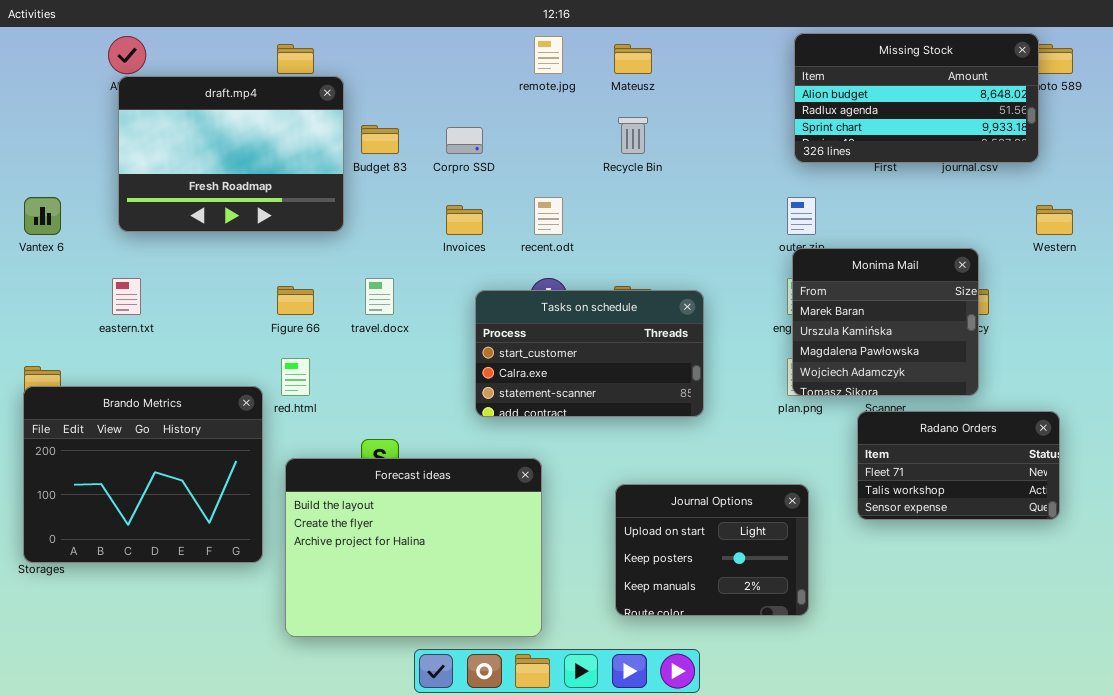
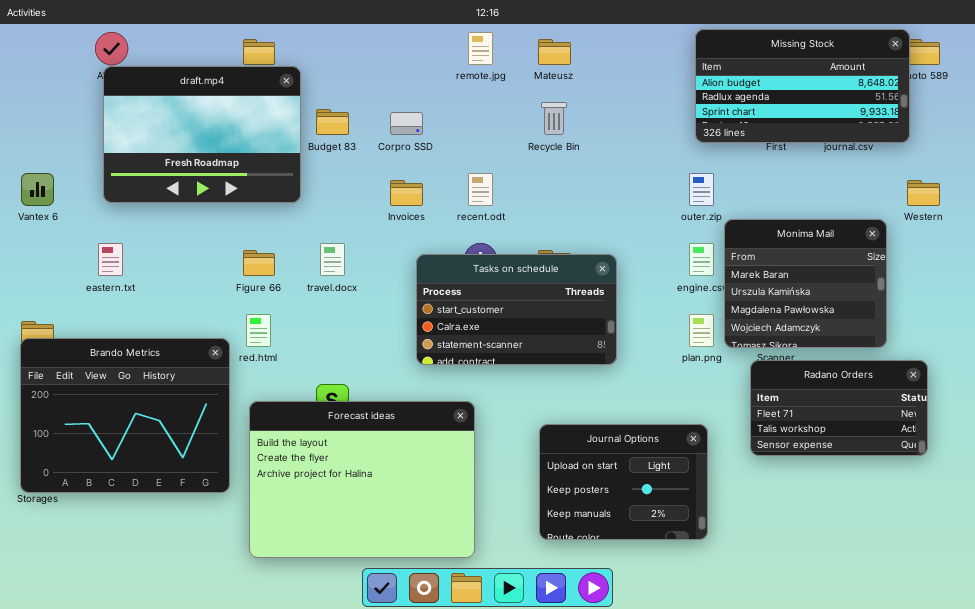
Monima Mail: [792,248,979,396] -> [724,219,887,348], moved

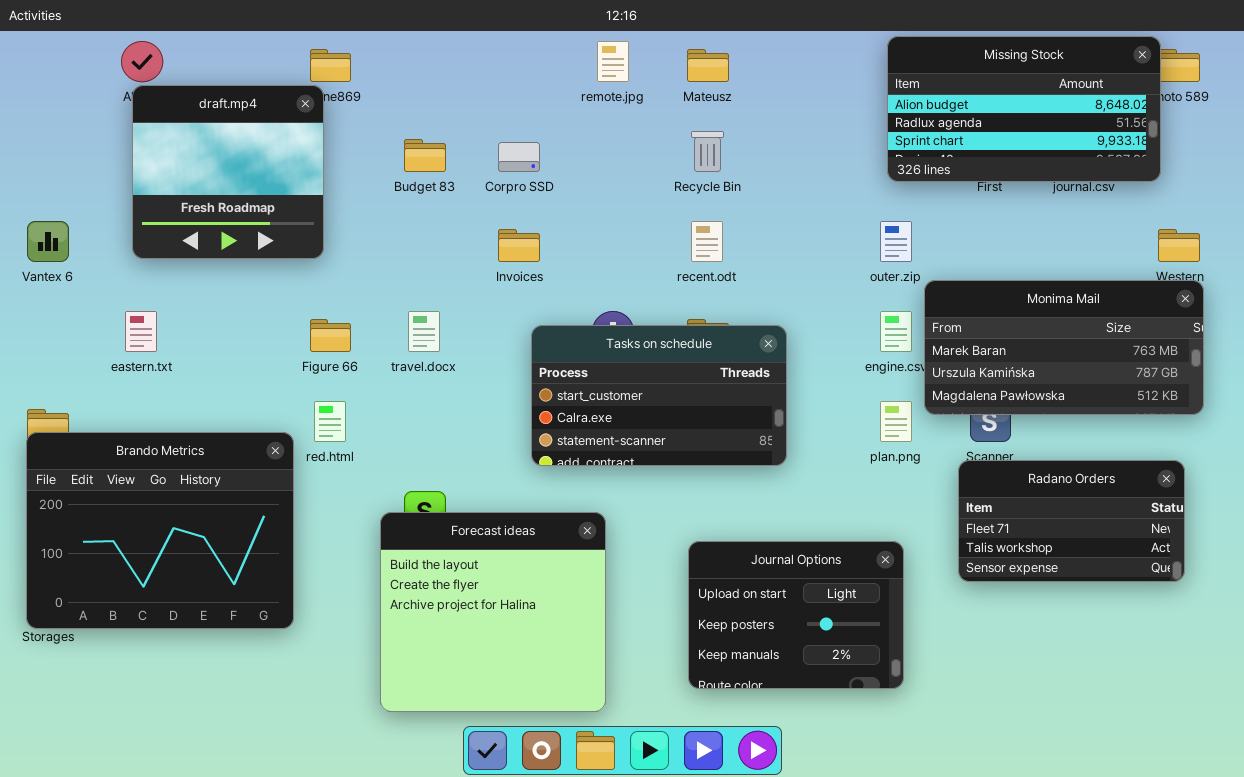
draft.mp4: [103,66,301,203] -> [132,85,324,259], resized
recent.odt: [468,173,493,206] -> [691,221,723,262], moved
Monima Mail: [724,219,887,348] -> [924,280,1204,415], resized
Forecast ideas: [249,401,475,558] -> [380,512,606,712], resized

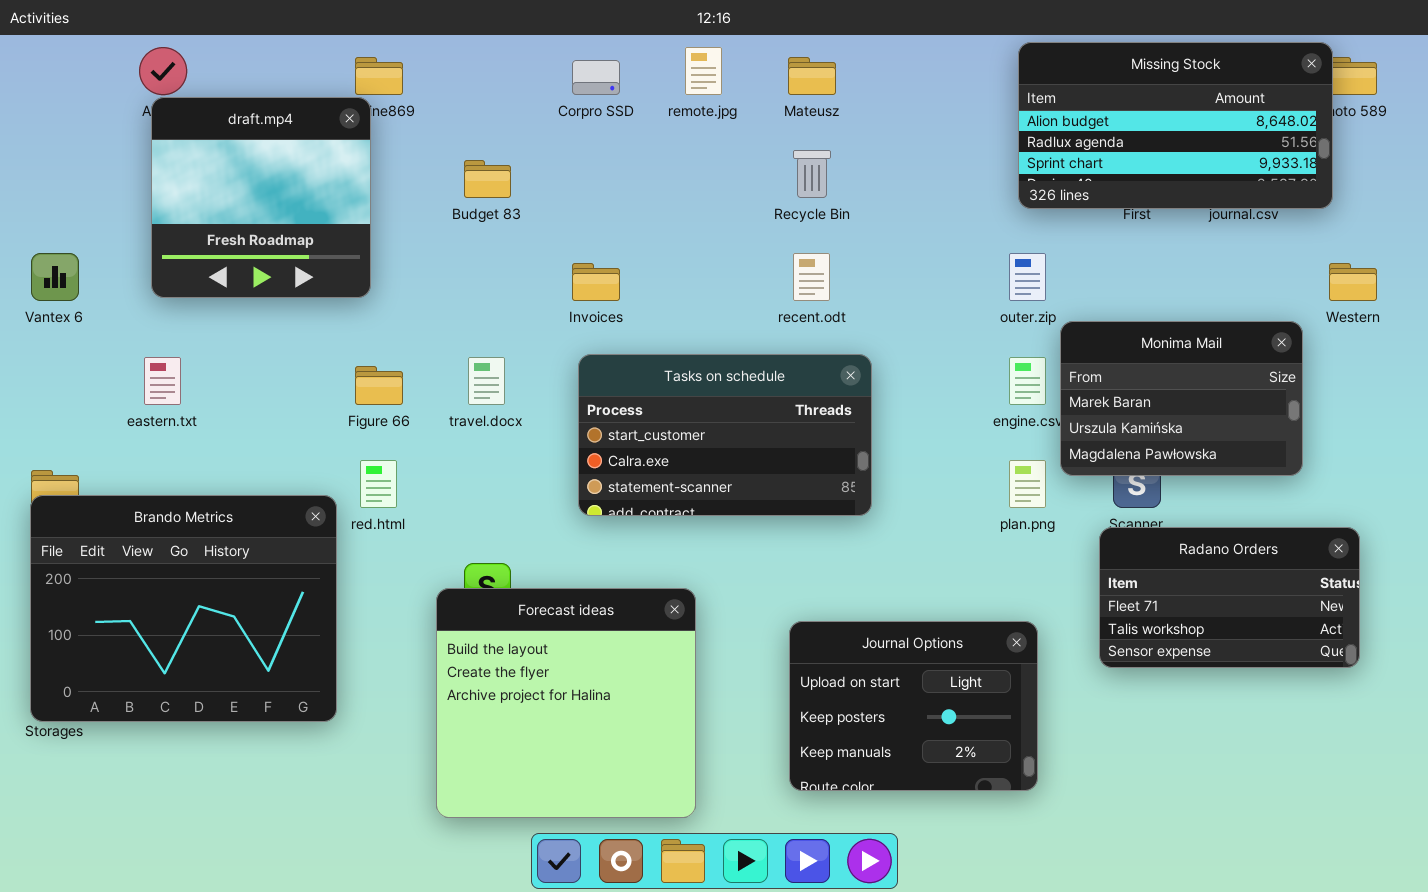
Corpro SSD: [498,142,540,172] -> [572,60,620,95], moved
Monima Mail: [924,280,1204,415] -> [1060,321,1303,476], resized
Tasks on schedule: [531,325,787,466] -> [578,354,872,516], moved

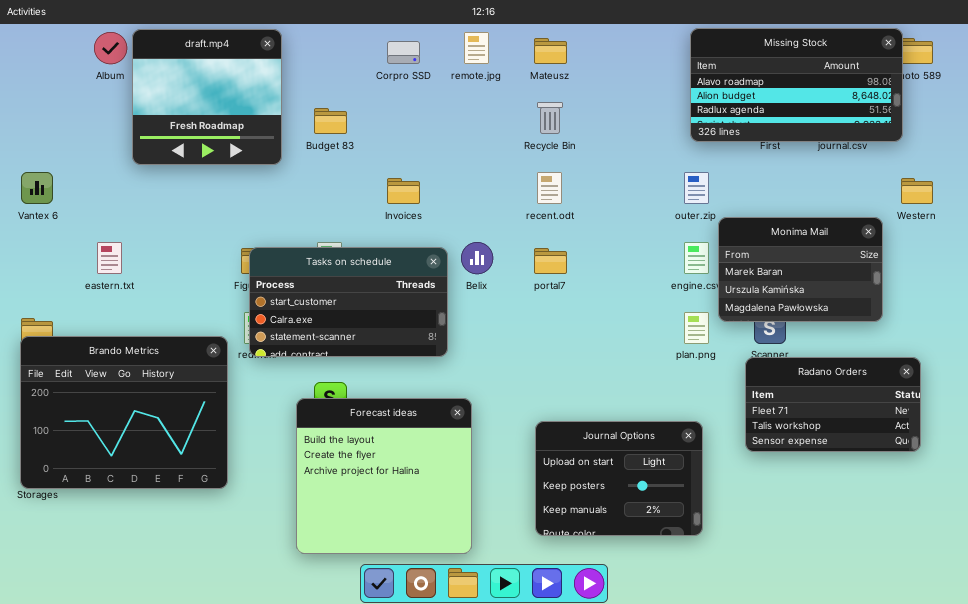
Missing Stock: [1018,42,1333,209] -> [690,28,903,142], scrolled up 1 row
draft.mp4: [151,97,371,298] -> [132,29,282,165], moved
Tasks on schedule: [578,354,872,516] -> [249,247,448,357], moved

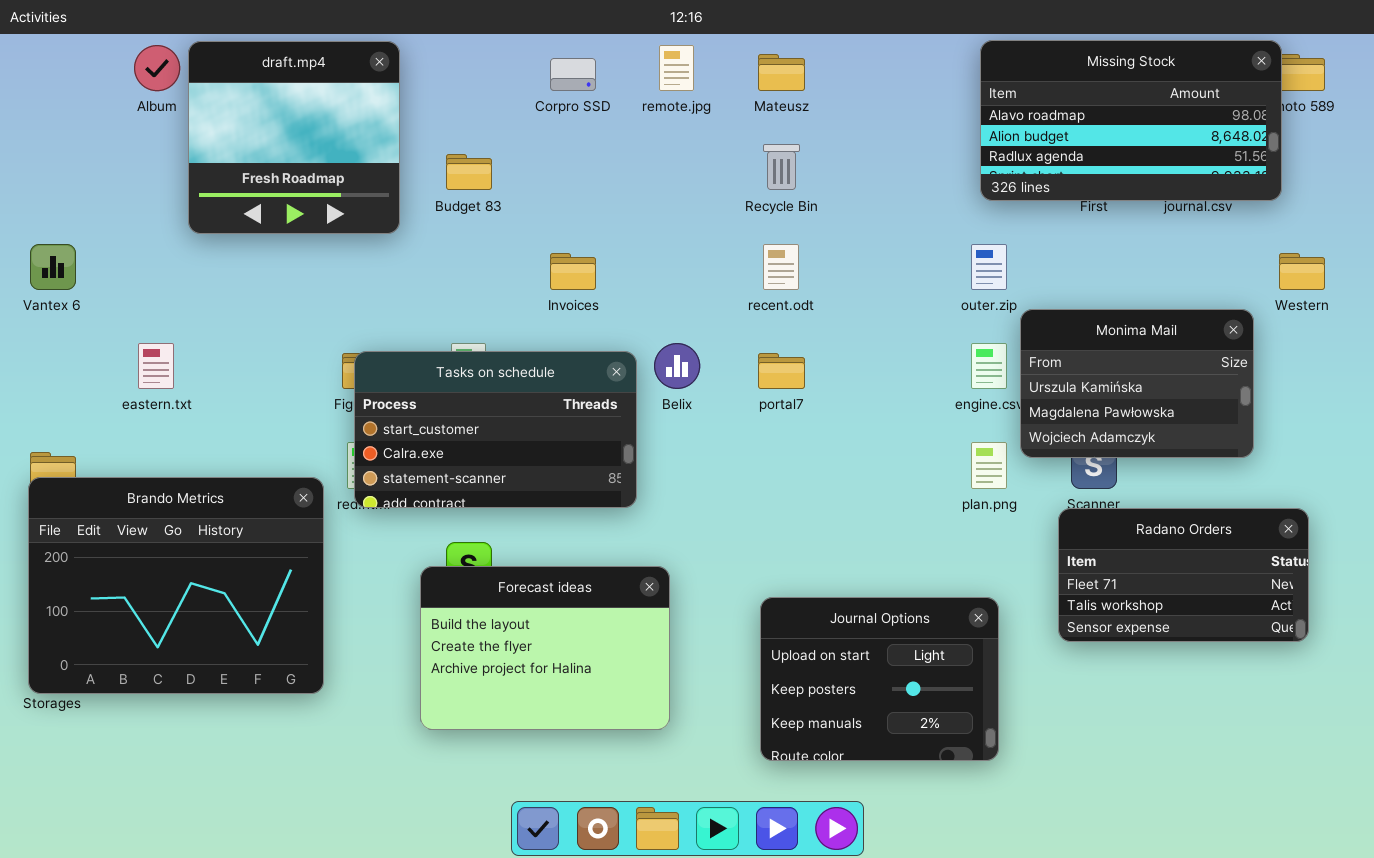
Monima Mail: [718,217,883,322] -> [1020,309,1254,458], scrolled down 1 row
Forecast ideas: [296,398,472,554] -> [420,566,670,730], resized

